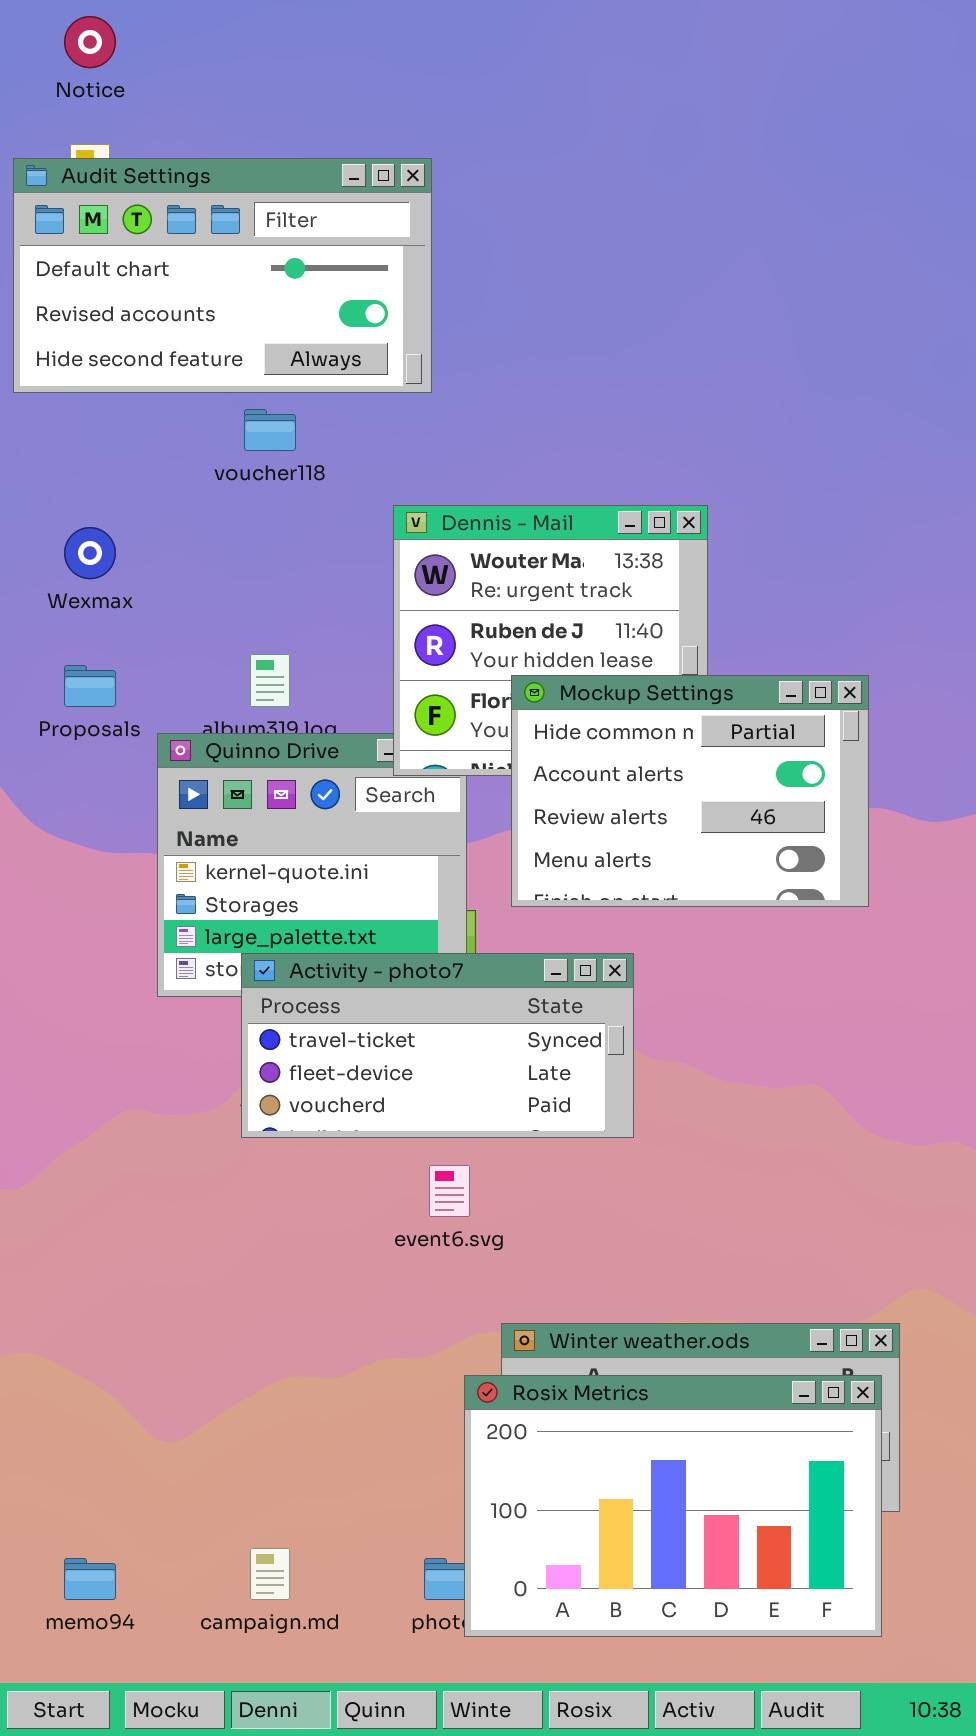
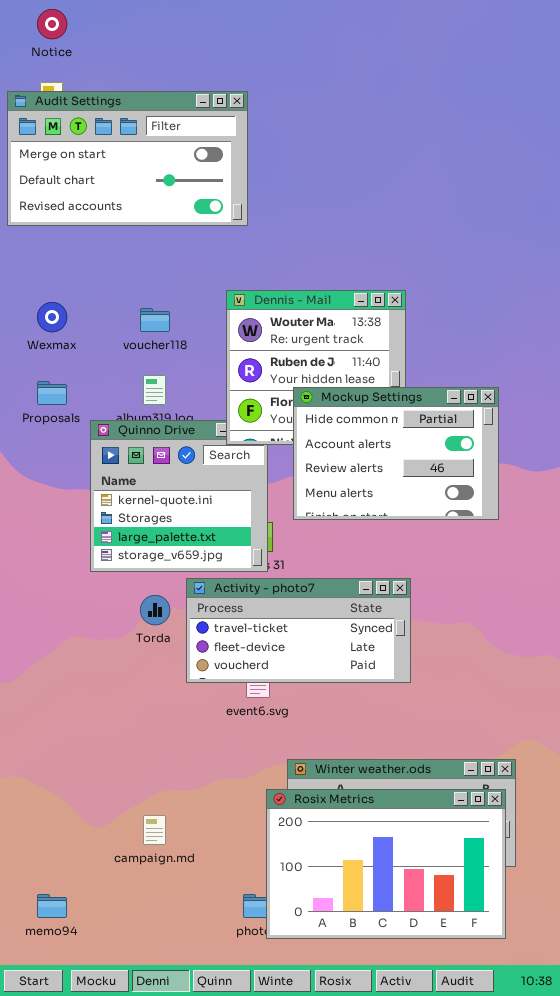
Audit Settings: [13,158,432,393] -> [7,91,248,226], scrolled up 1 row
voucher118: [244,409,296,451] -> [140,308,170,332], moved
Activity - photo7: [241,953,634,1138] -> [186,578,411,683], moved
campaign.md: [250,1548,290,1600] -> [143,815,166,845], moved

